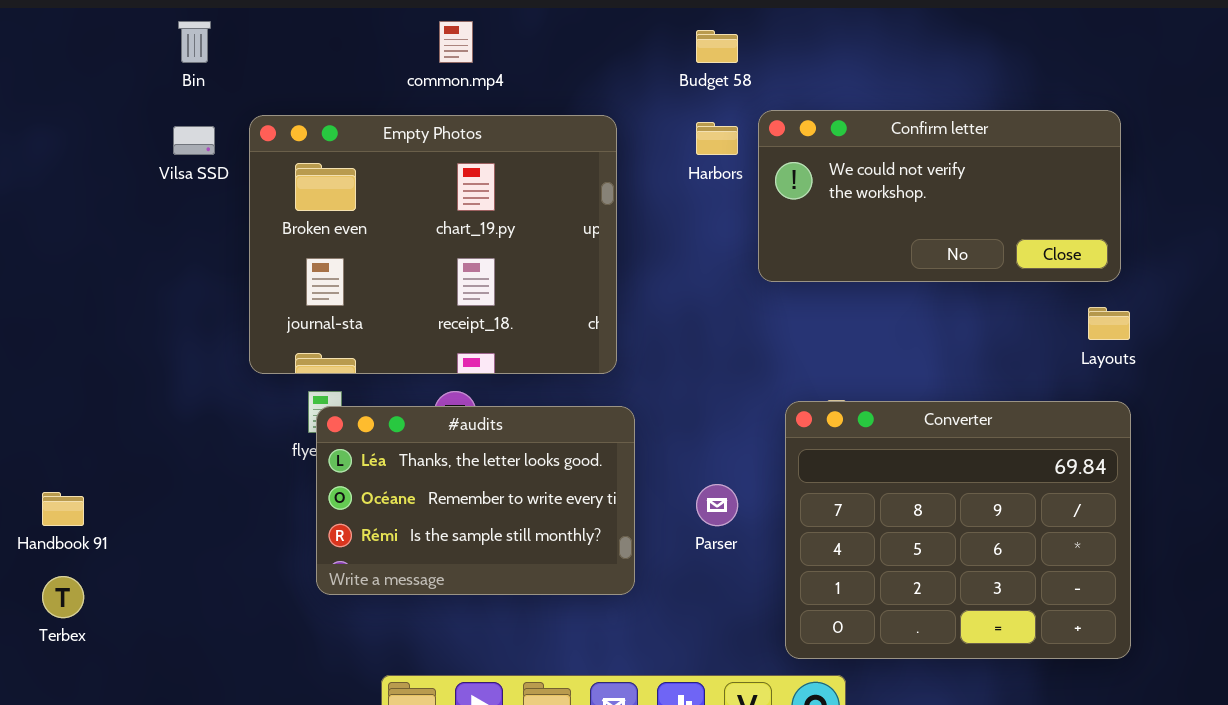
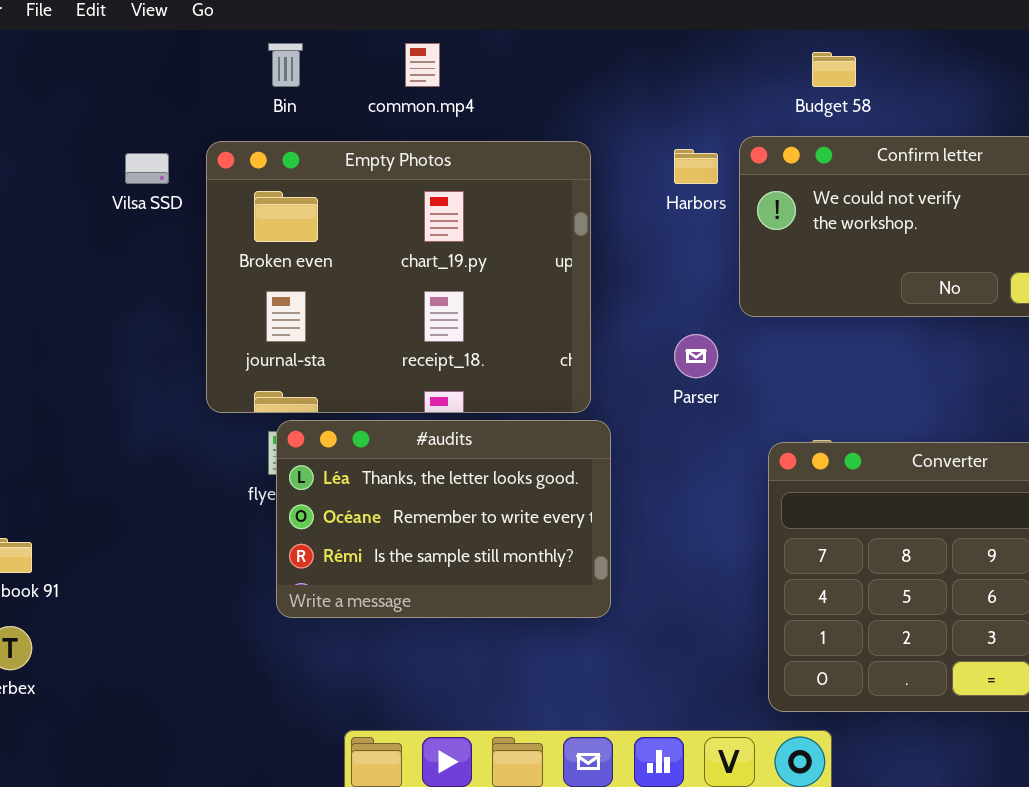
Bin: [178,21,211,63] -> [268,43,303,87], moved
Budget 58: [696,30,738,63] -> [812,52,856,87], moved
#audits: [316,406,635,595] -> [276,420,611,618], moved
Parser: [696,484,738,526] -> [674,334,718,378], moved

